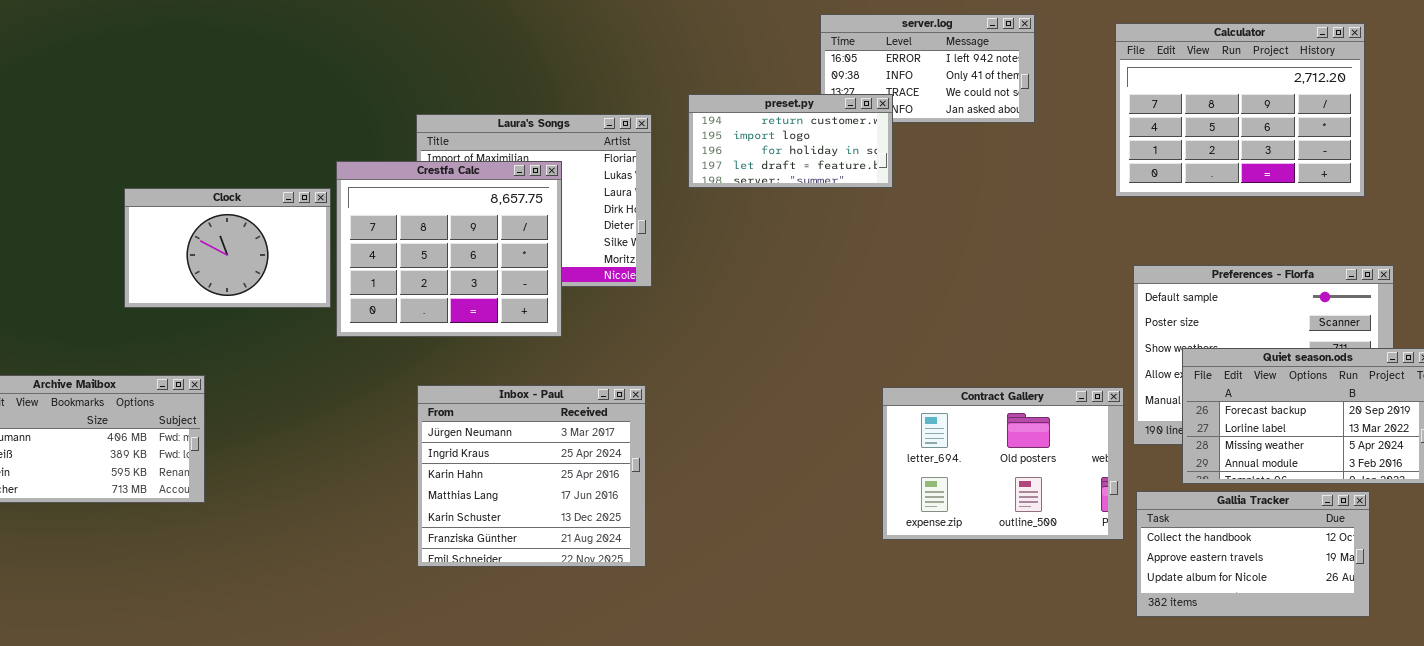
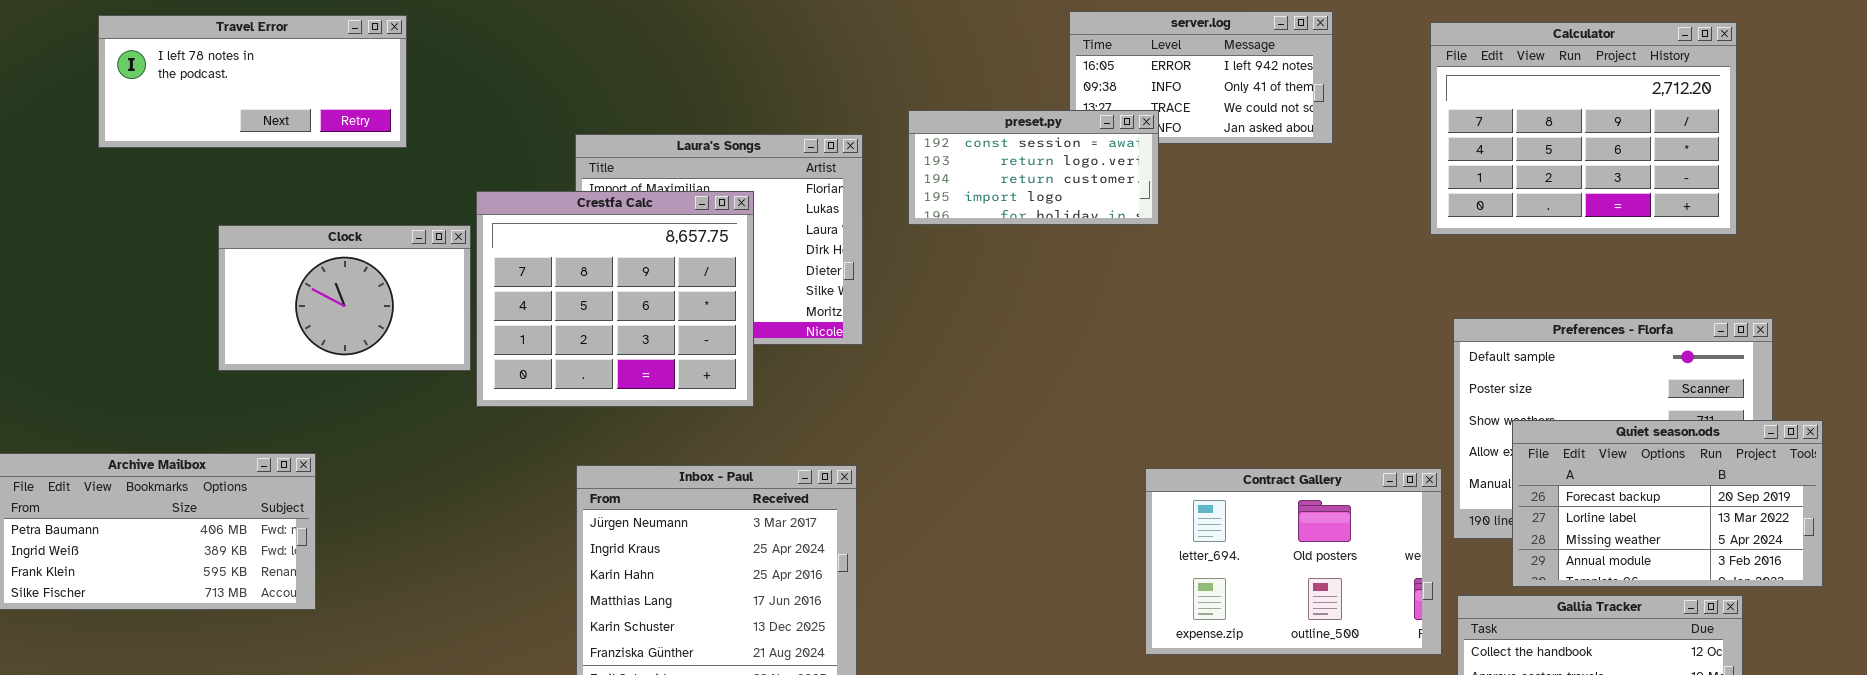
Travel Error: none -> [98,15,407,148], opened
preset.py: [688,94,893,188] -> [908,110,1159,225], scrolled up 2 rows

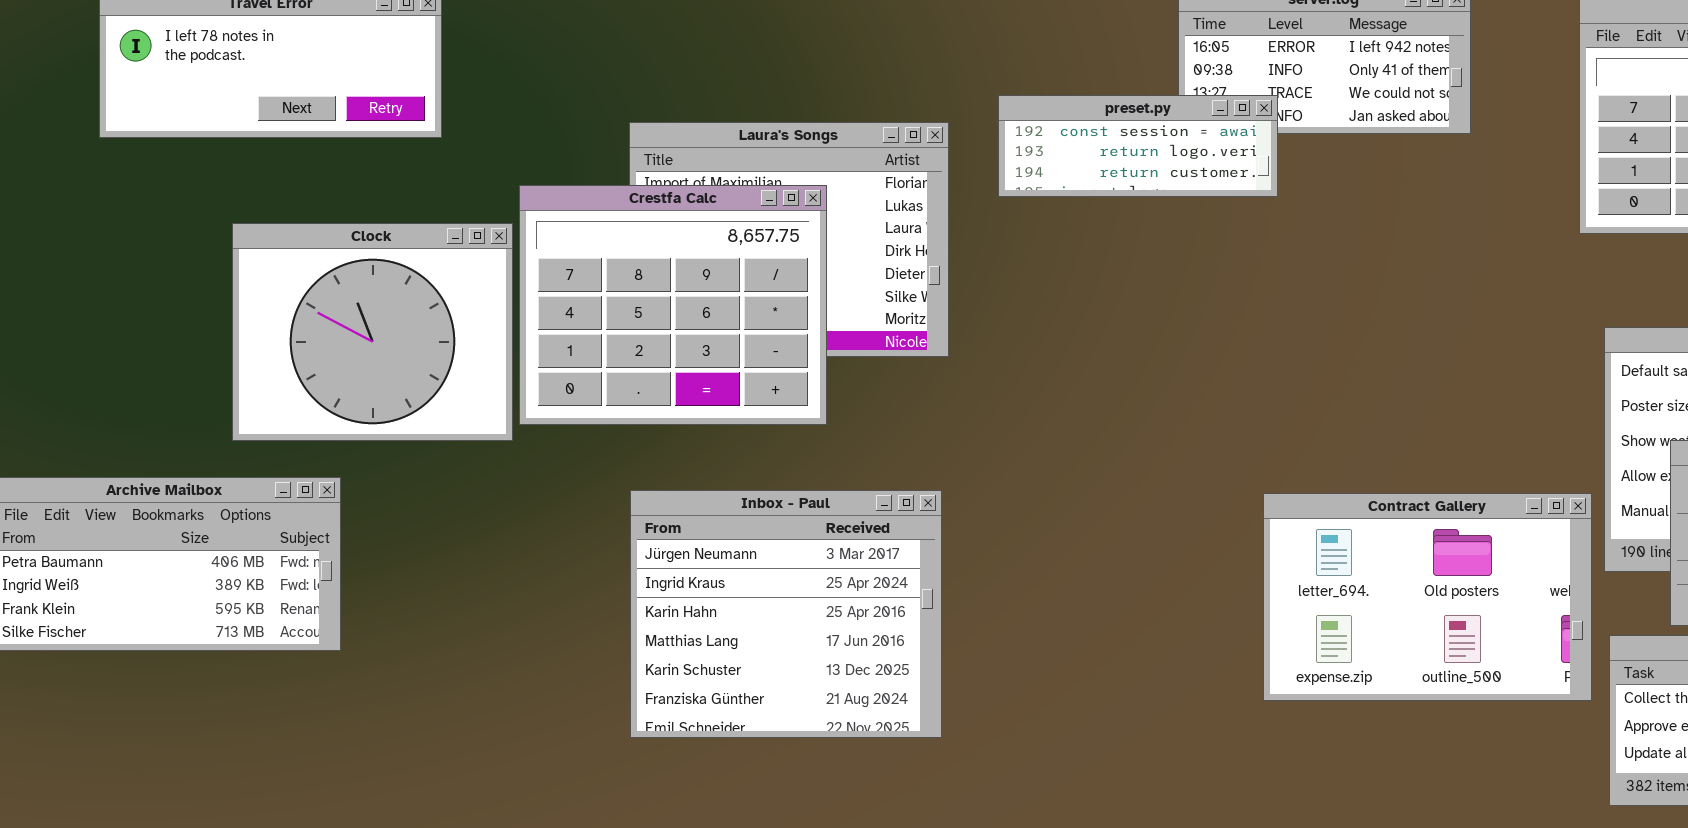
preset.py: [908,110,1159,225] -> [998,95,1278,197], resized
Clock: [218,225,471,371] -> [232,223,513,441], resized

